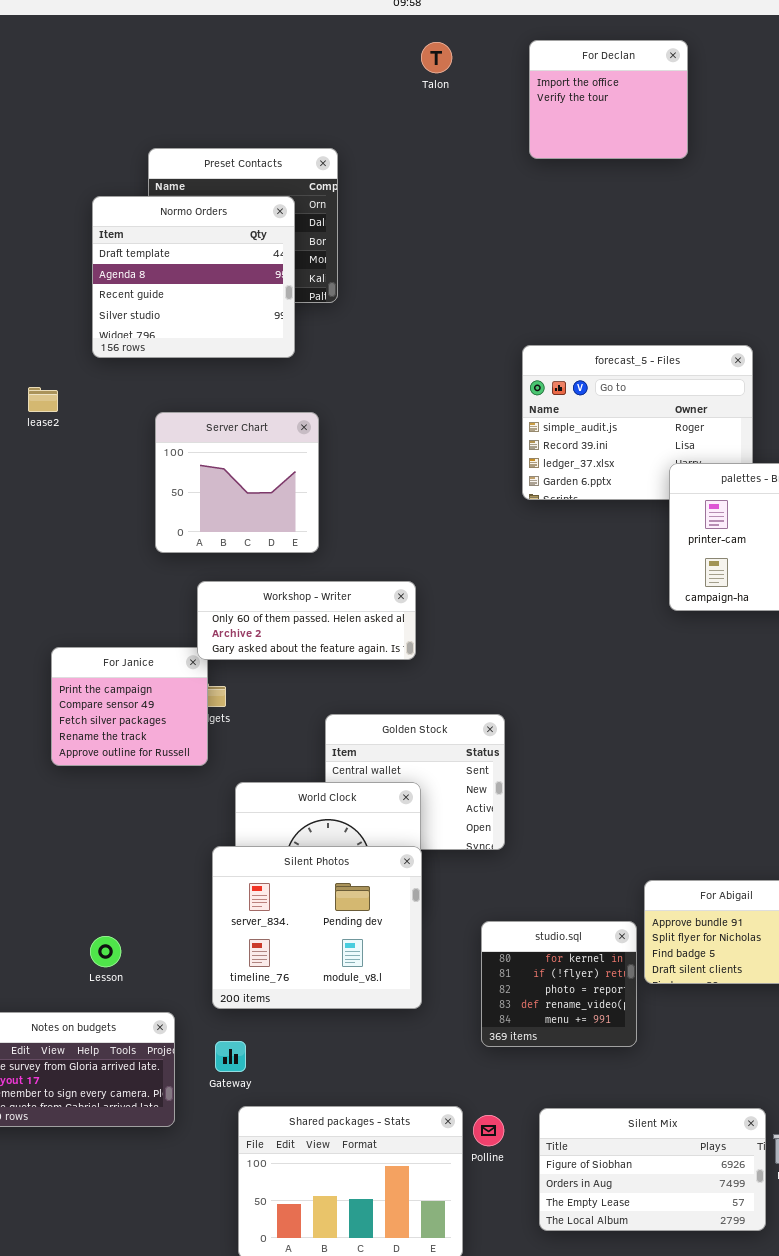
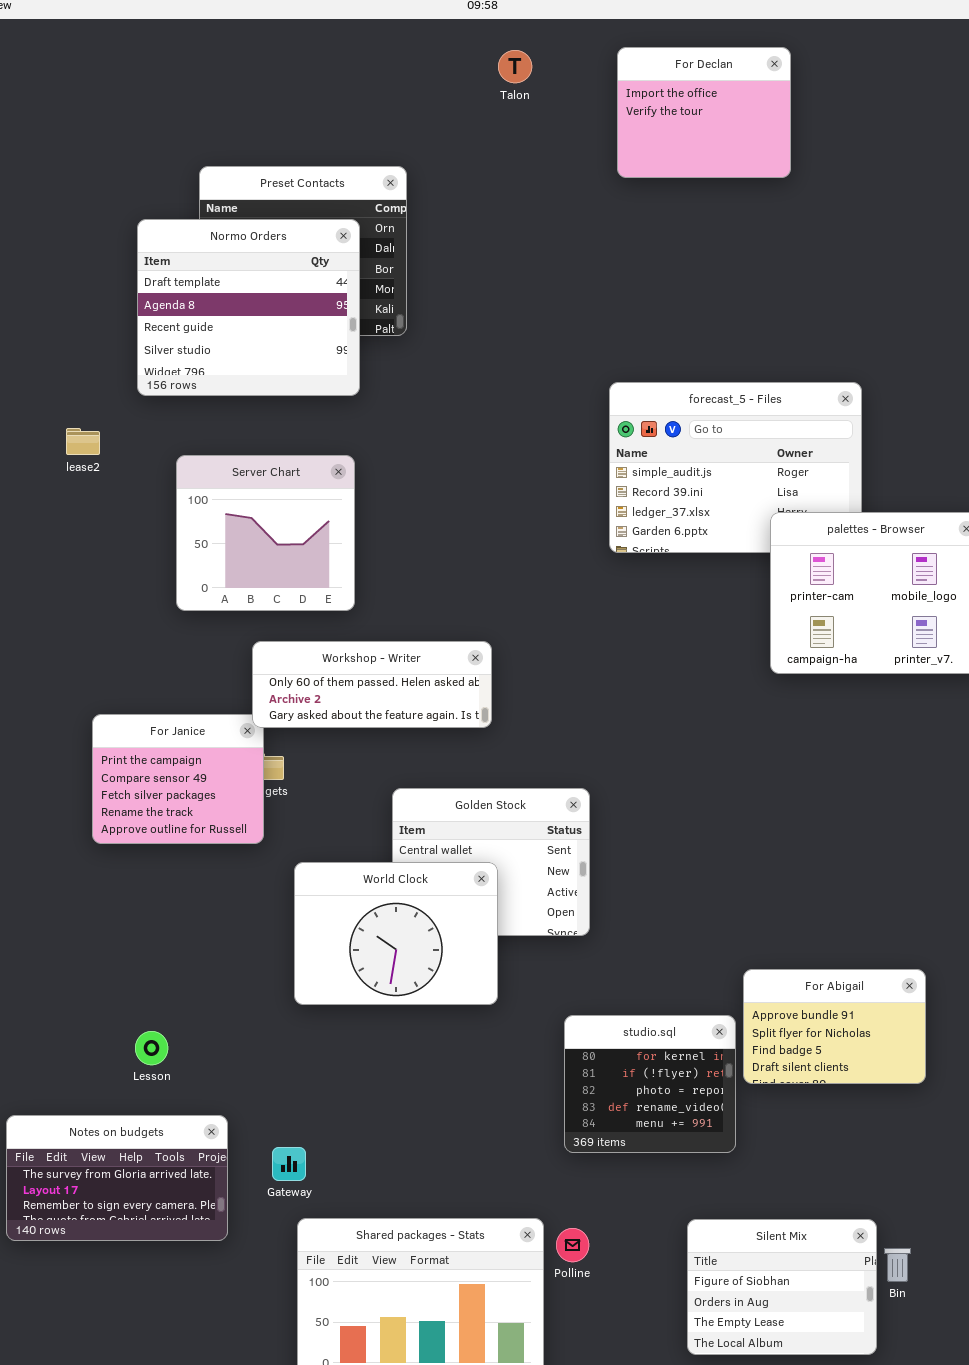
Server Chart: [155,412,319,553] -> [176,455,355,611], moved
Silent Photos: [212,846,422,1009] -> none, closed
Silent Mix: [539,1108,766,1231] -> [687,1219,877,1355], resized

